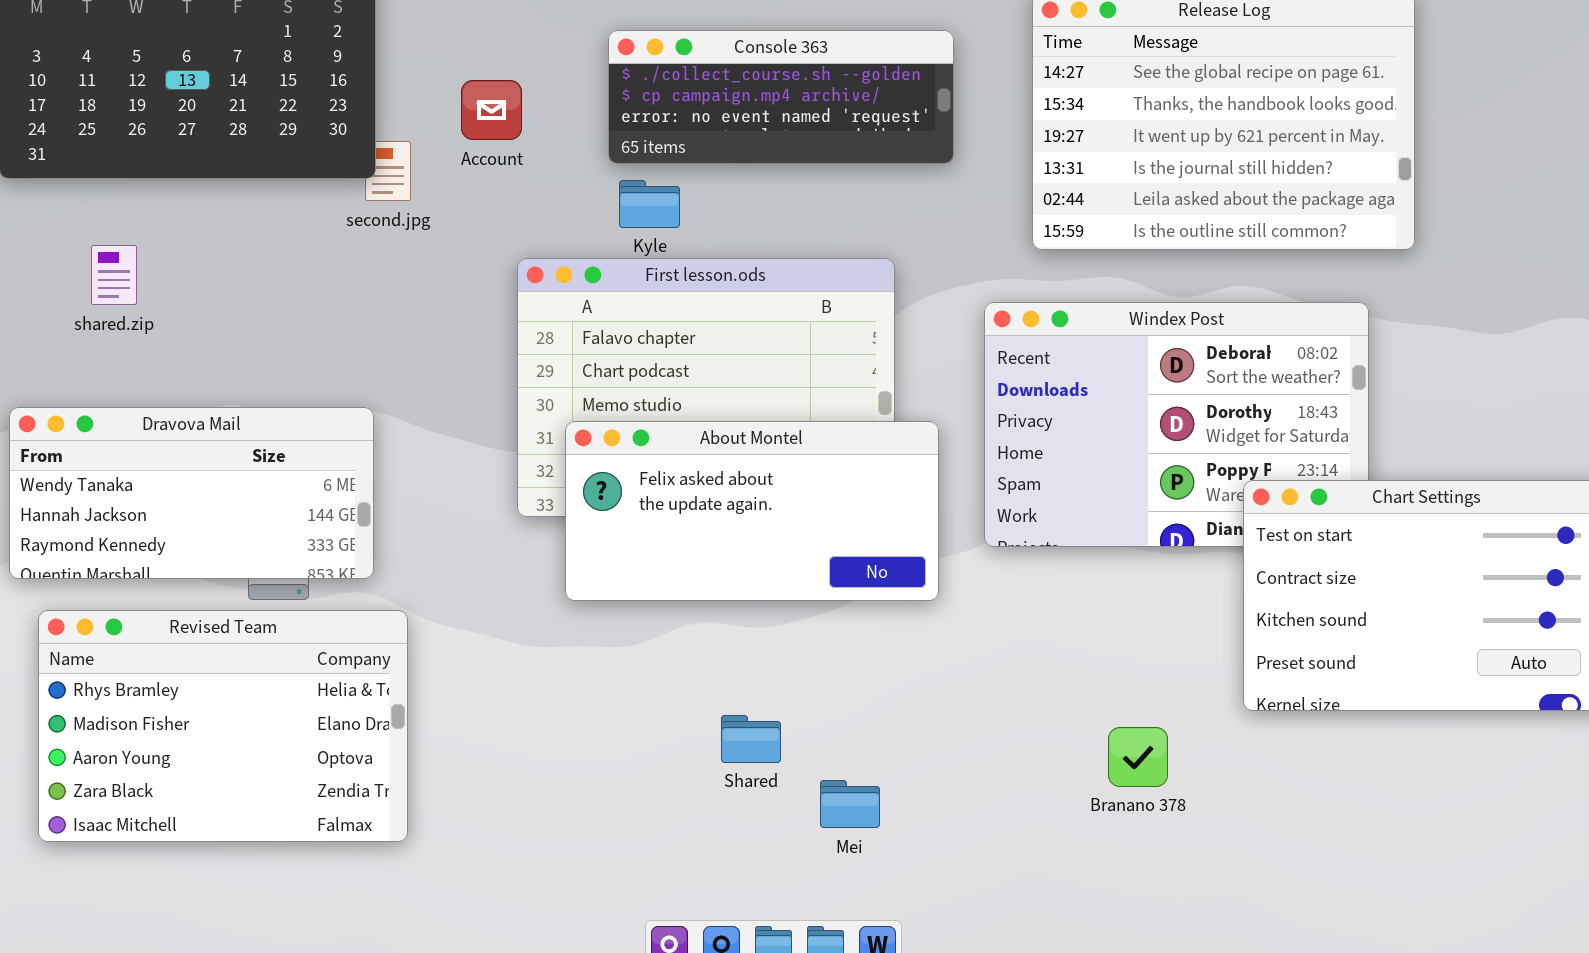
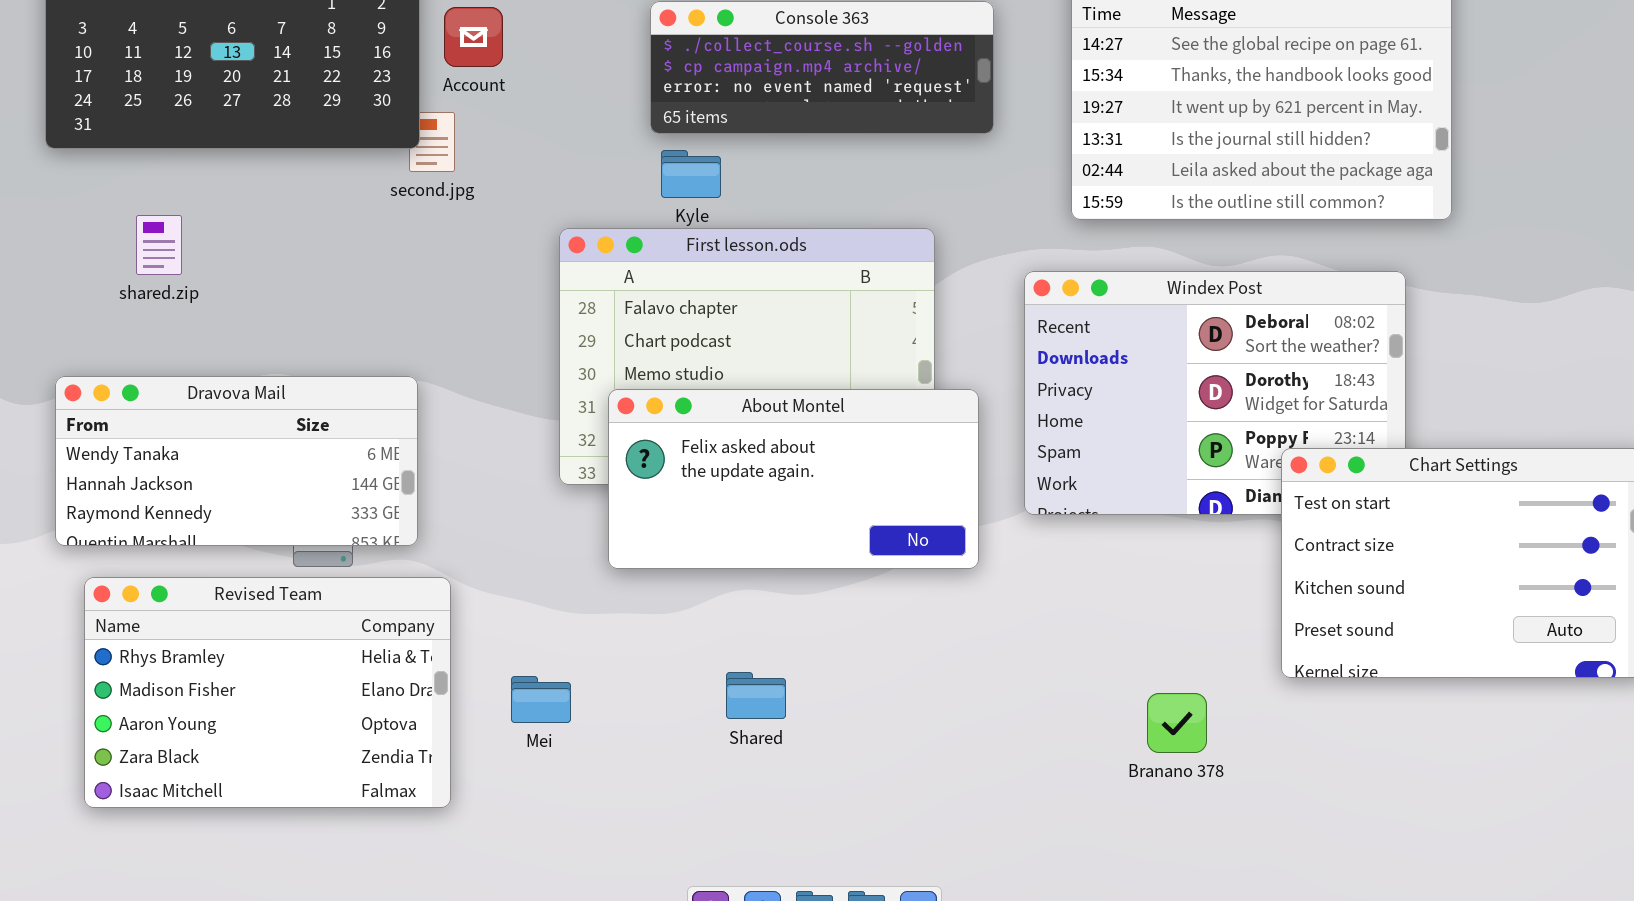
Account: [461,80,522,140] -> [444,7,503,67], moved
Shared: [721,715,781,763] -> [726,672,786,719], moved
Mei: [820,780,880,828] -> [511,676,571,723], moved

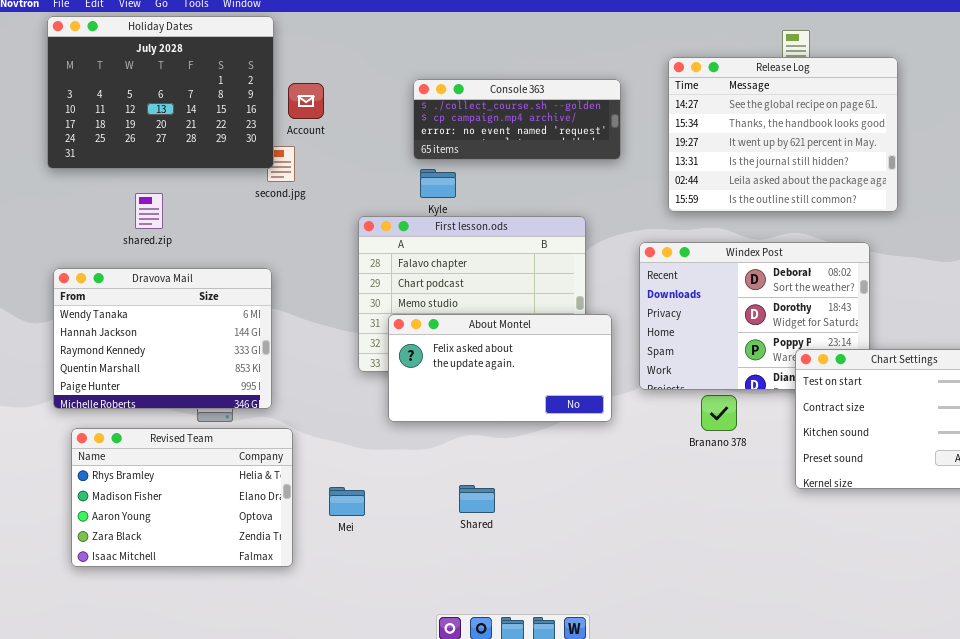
shared.zip: [136,215,182,275] -> [135,193,163,229], moved
Dravova Mail: [55,376,418,546] -> [53,268,272,409], resized
Branano 378: [1147,693,1207,753] -> [701,395,737,431], moved

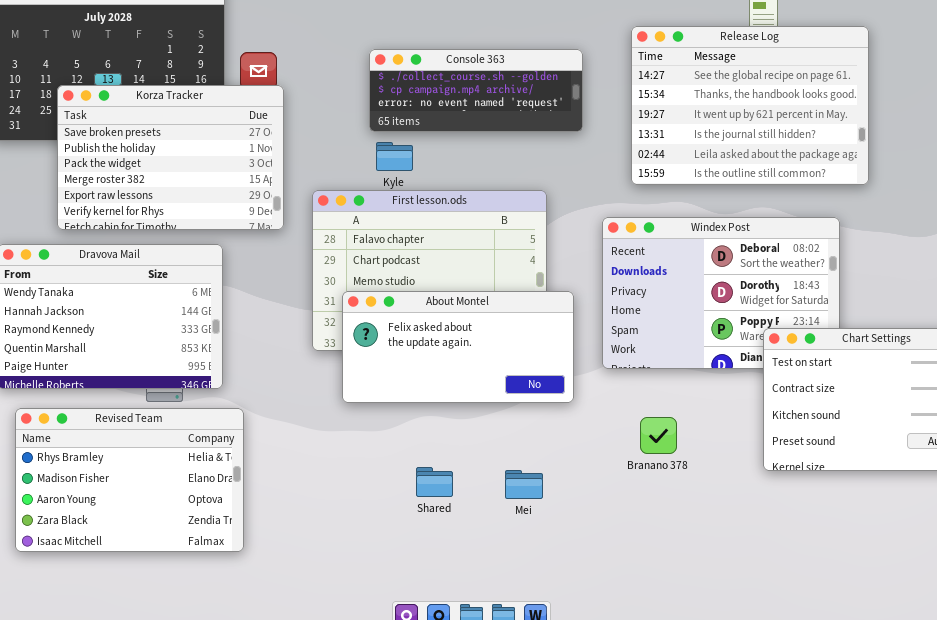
Korza Tracker: none -> [57,85,284,230], opened
Branano 378: [701,395,737,431] -> [640,417,677,454], moved
Mei: [329,487,365,516] -> [505,470,543,499], moved

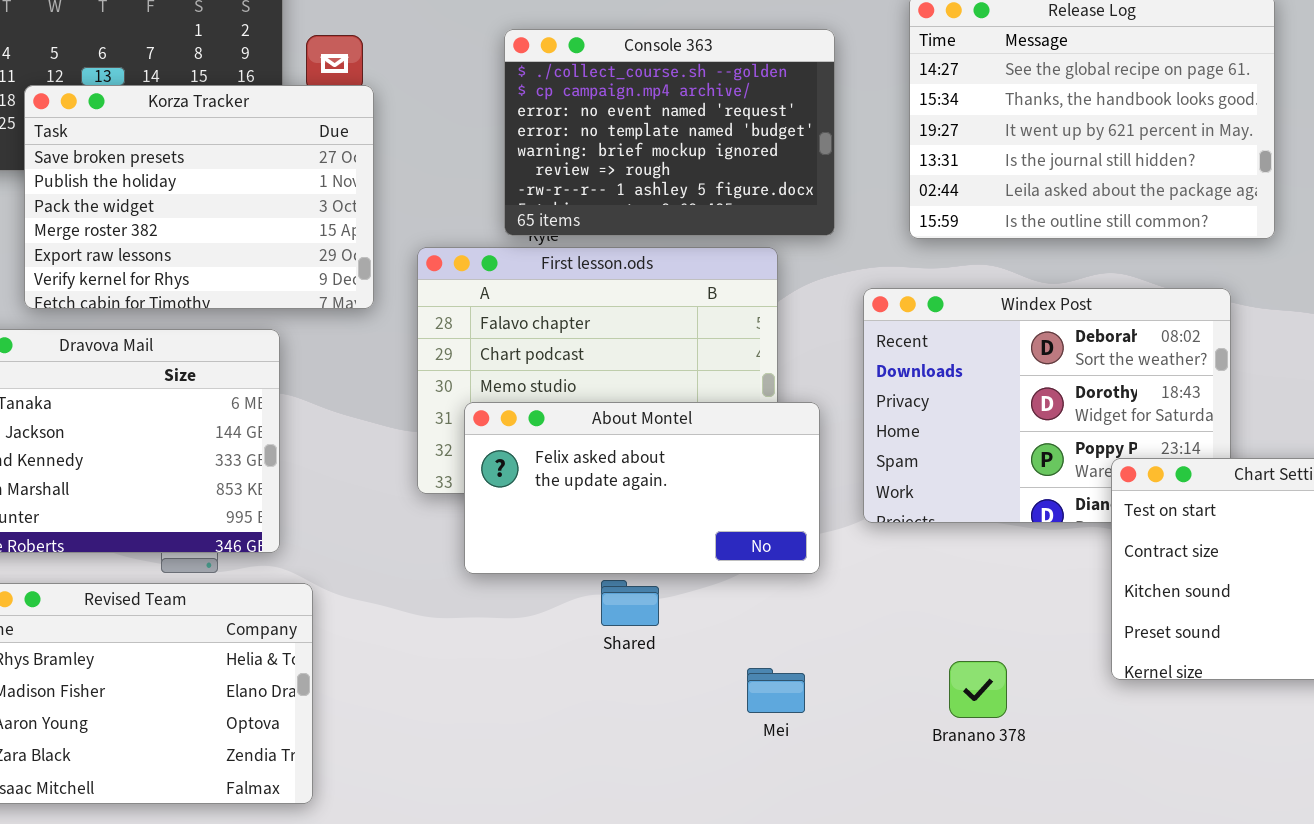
Console 363: [369,49,583,132] -> [504,29,835,236], resized
Branano 378: [640,417,677,454] -> [949,661,1007,718], moved
Shared: [416,467,453,497] -> [601,580,659,626], moved
Mei: [505,470,543,499] -> [747,668,805,713], moved

